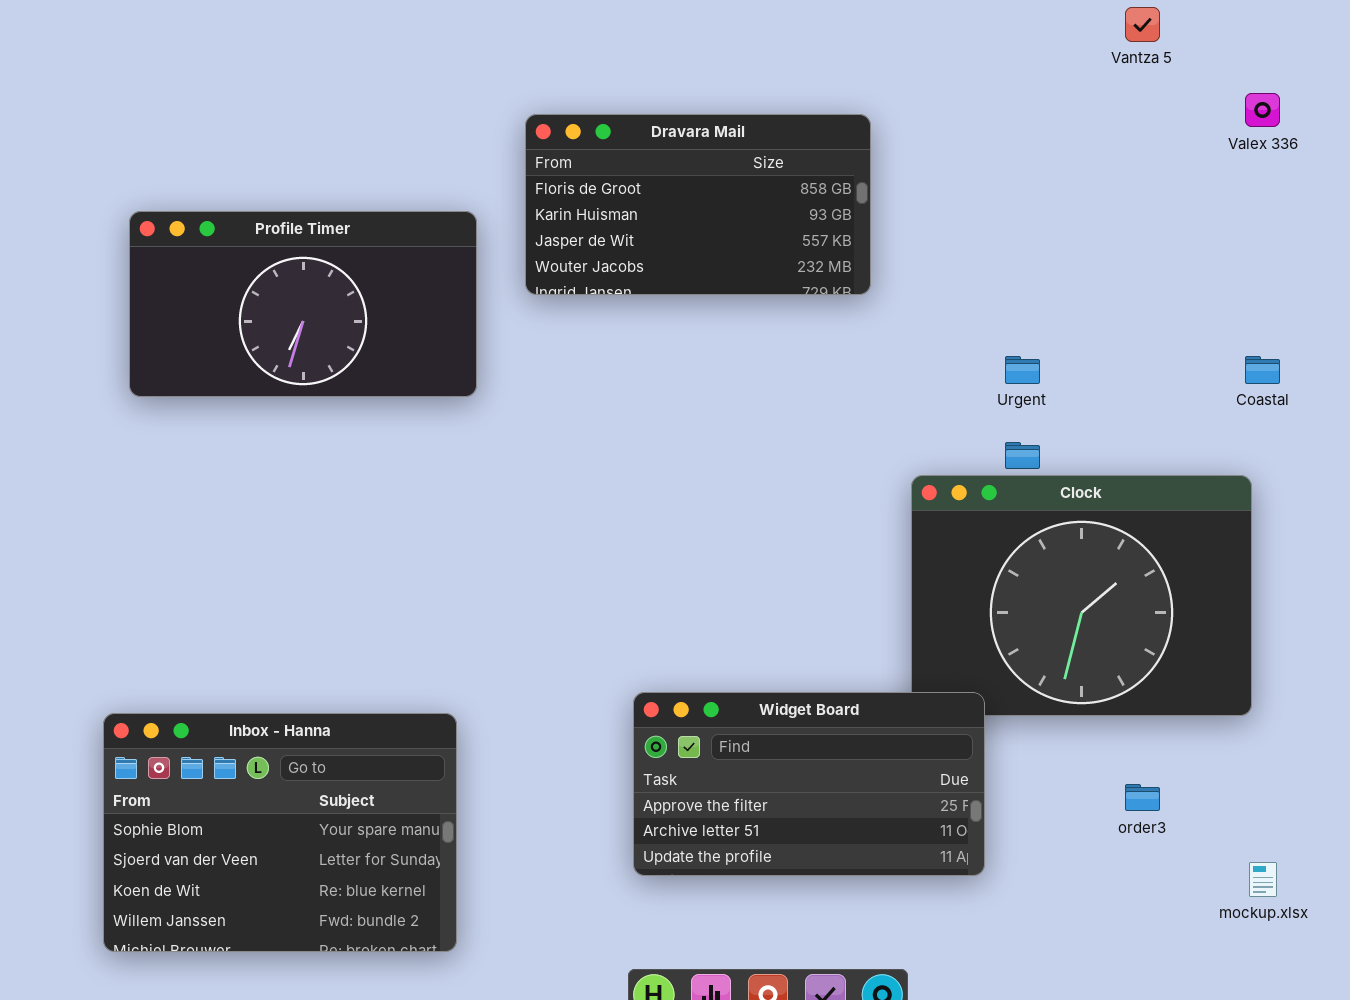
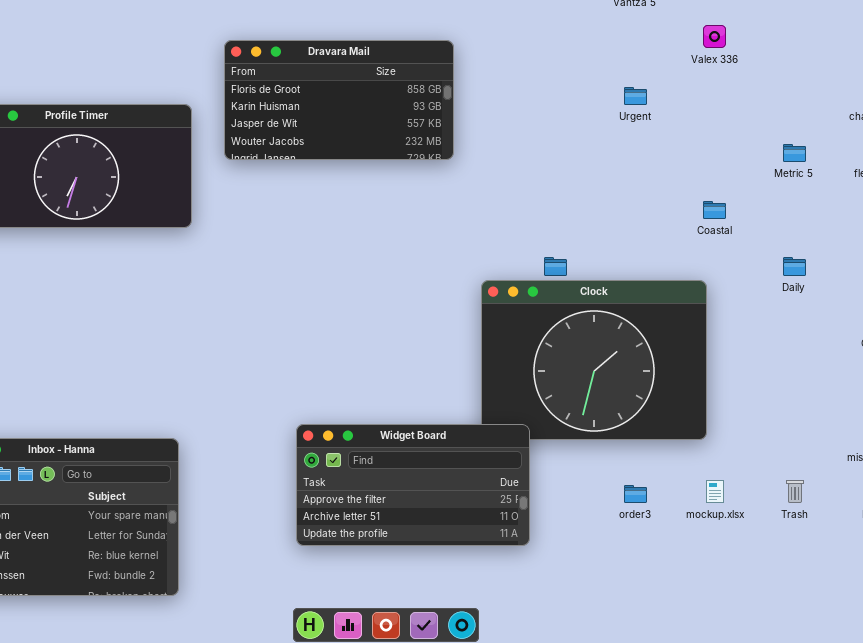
Urgent: [1005,356,1040,384] -> [624,87,647,105], moved
mockup.xlsx: [1249,862,1277,897] -> [706,480,724,503], moved

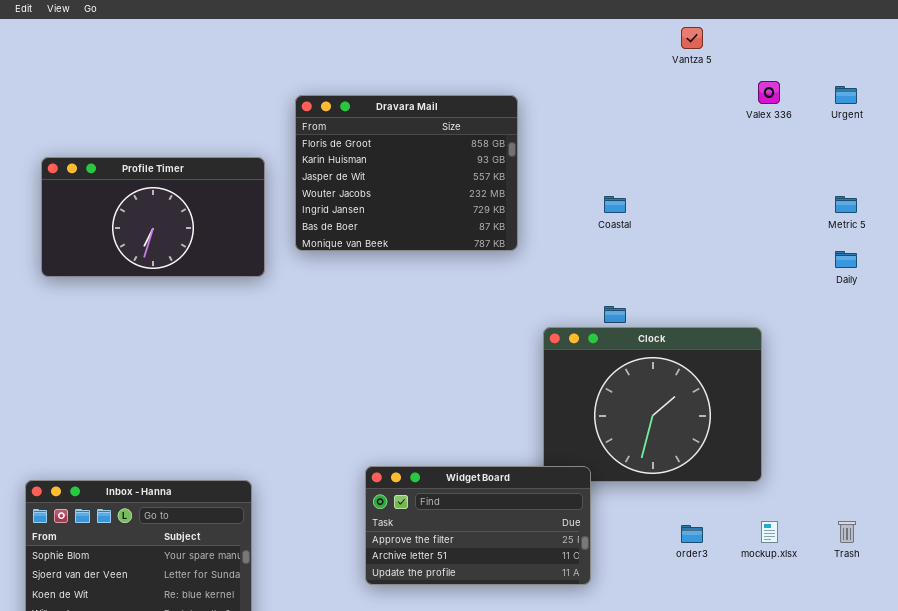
Dravara Mail: [224,40,454,160] -> [295,95,518,251], resized
Urgent: [624,87,647,105] -> [835,86,857,104], moved
Coastal: [703,201,726,219] -> [604,196,626,213], moved
Daily: [783,257,806,276] -> [835,251,857,268], moved

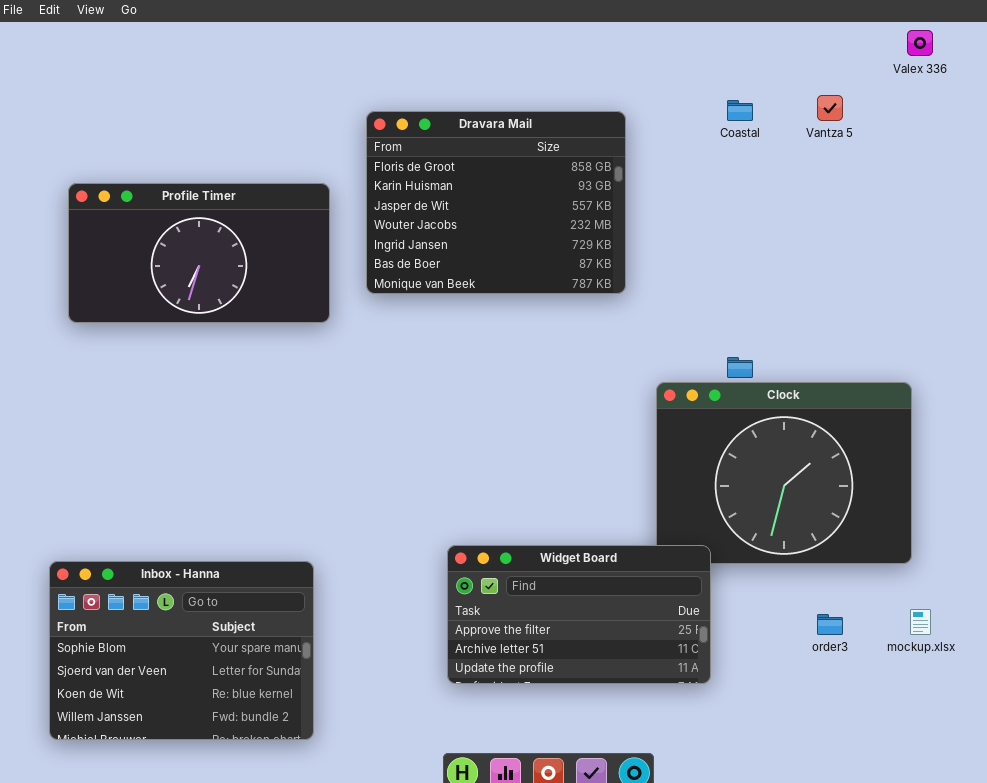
Vantza 5: [681,27,703,49] -> [817,95,843,121], moved
Valex 336: [758,81,780,104] -> [907,30,933,56], moved
Coastal: [604,196,626,213] -> [727,100,753,121], moved

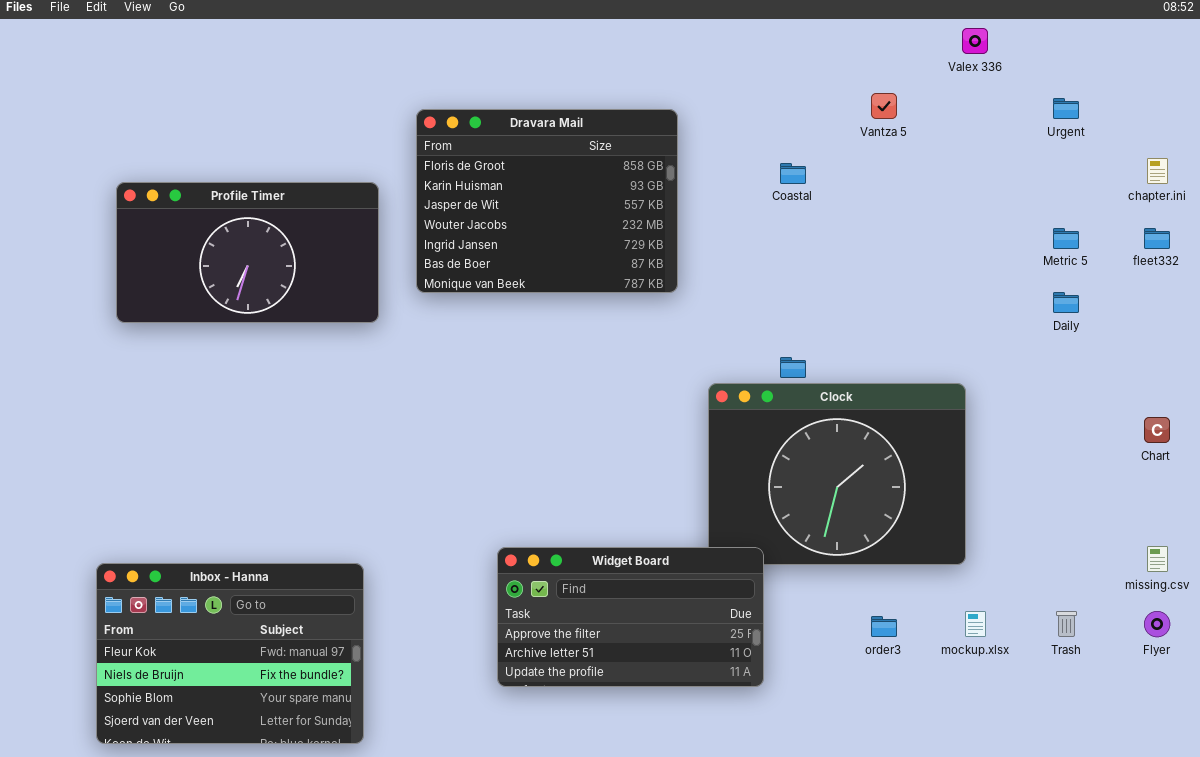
Coastal: [727,100,753,121] -> [780,163,806,184], moved
Inbox - Hanna: [49,561,314,740] -> [96,563,364,744], scrolled up 2 rows

